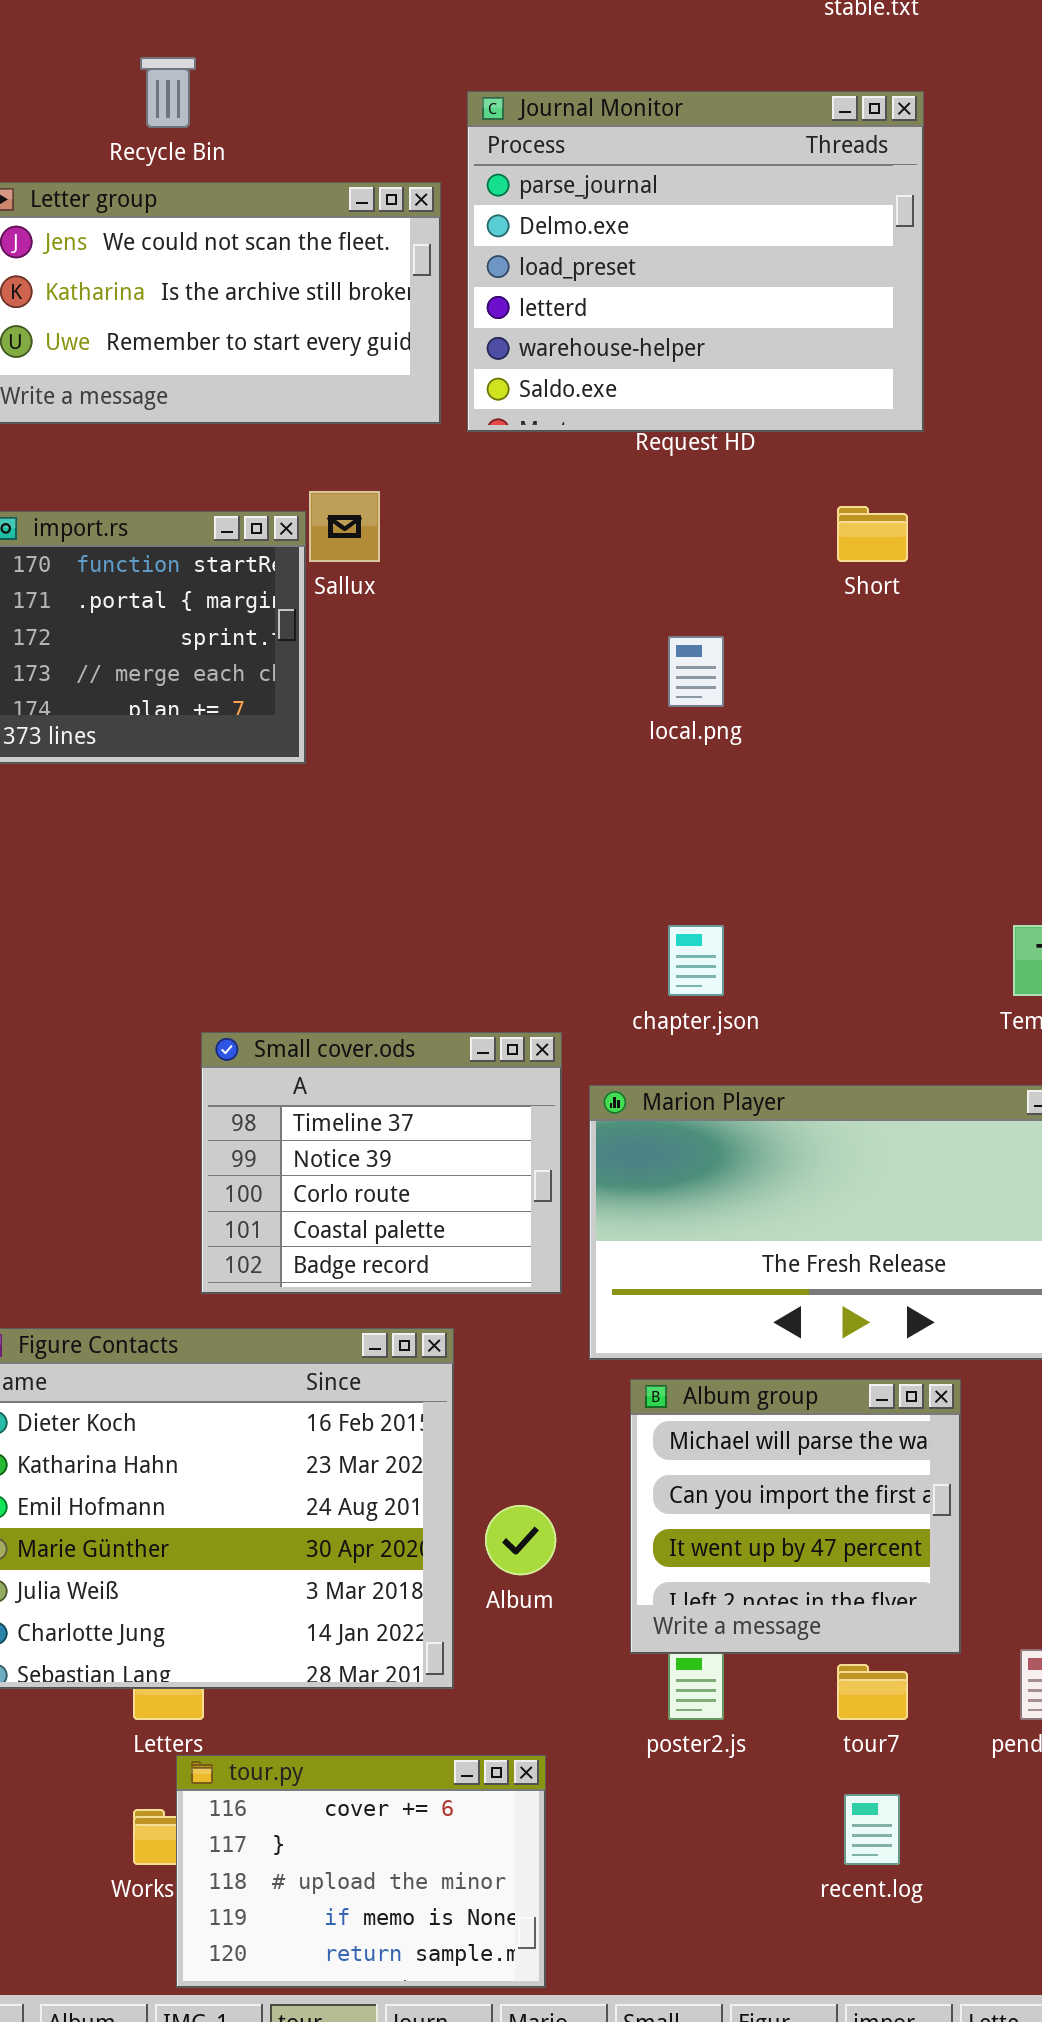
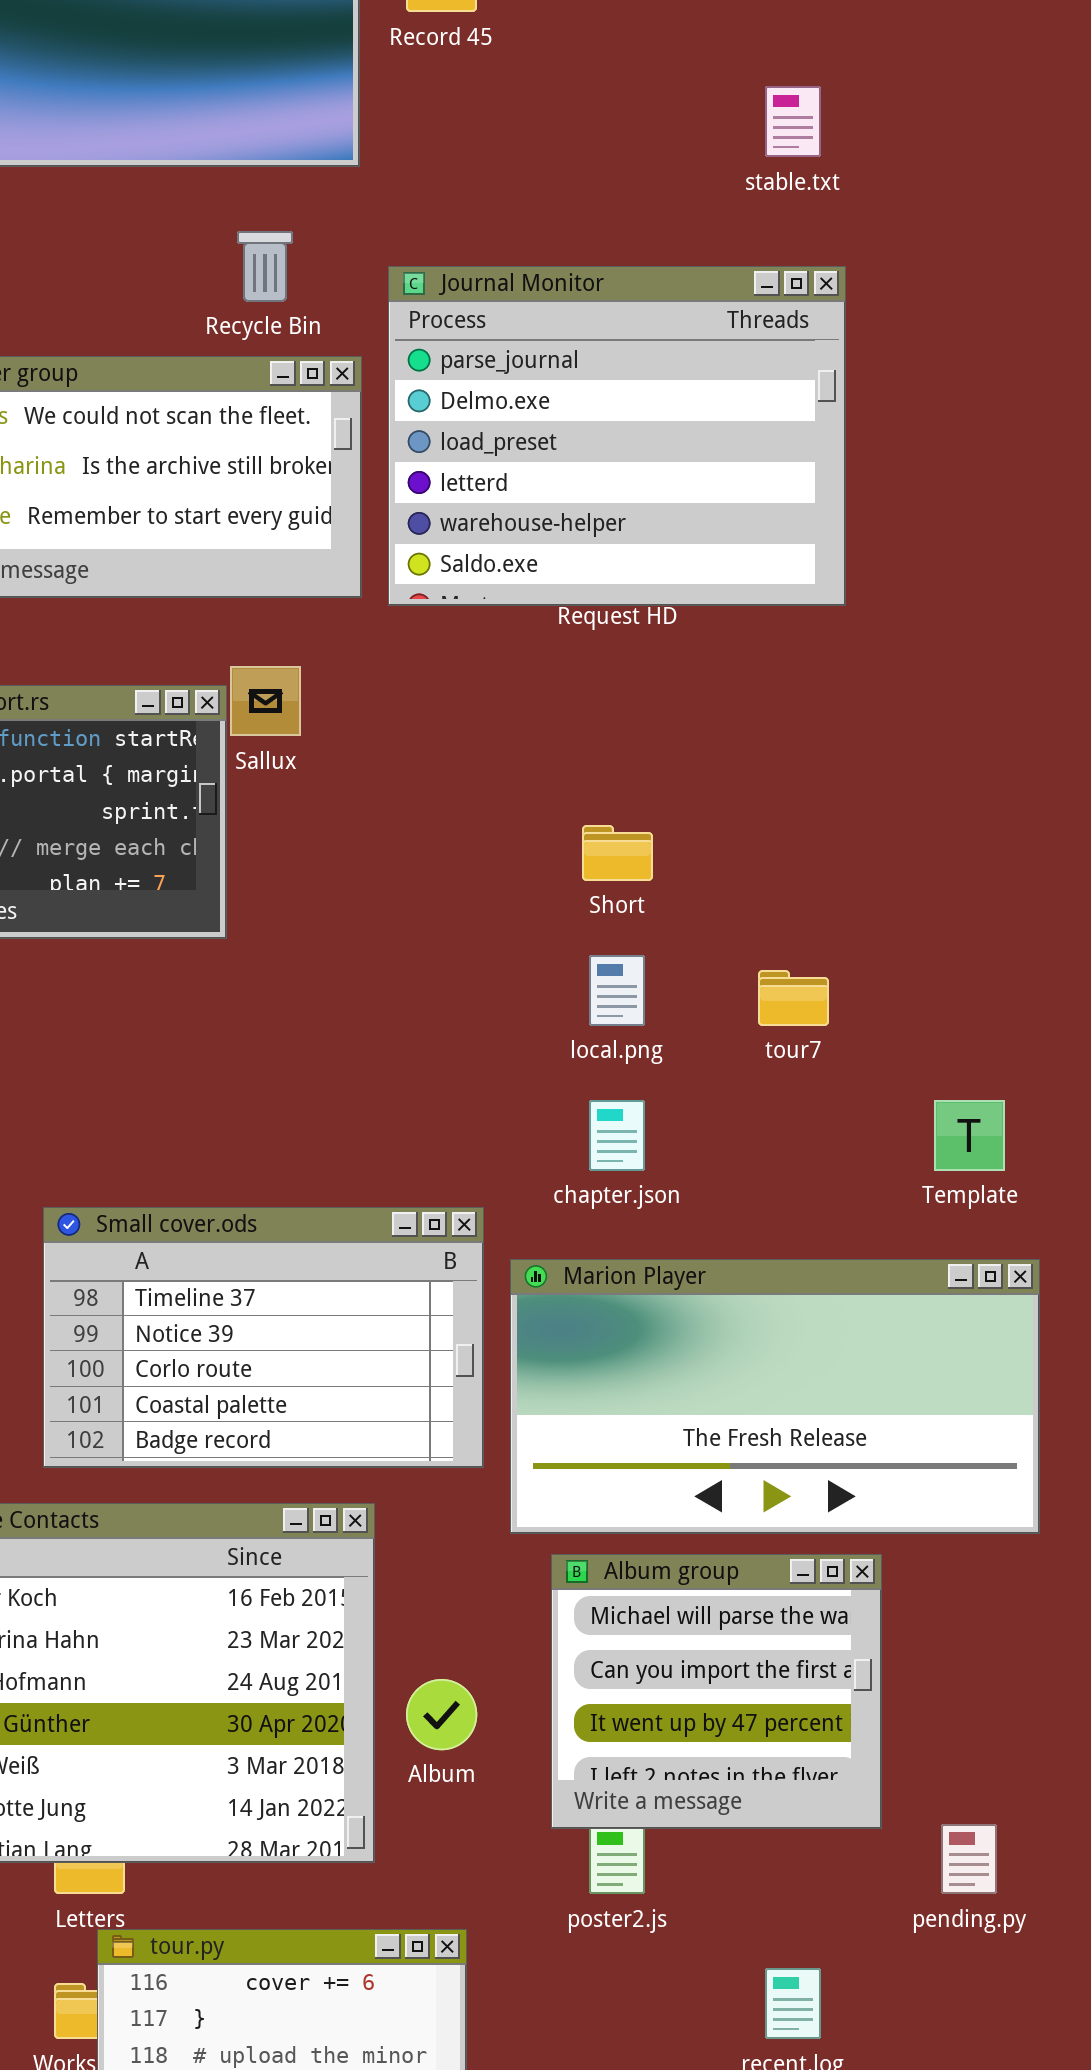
Recycle Bin: [140,57,196,128] -> [237,231,293,302], moved
Short: [837,506,908,562] -> [582,825,653,881], moved
local.png: [668,636,724,707] -> [589,955,645,1026], moved
Small cover.ods: [201,1032,562,1294] -> [43,1207,484,1468], resized
tour7: [837,1664,908,1720] -> [758,970,829,1026], moved

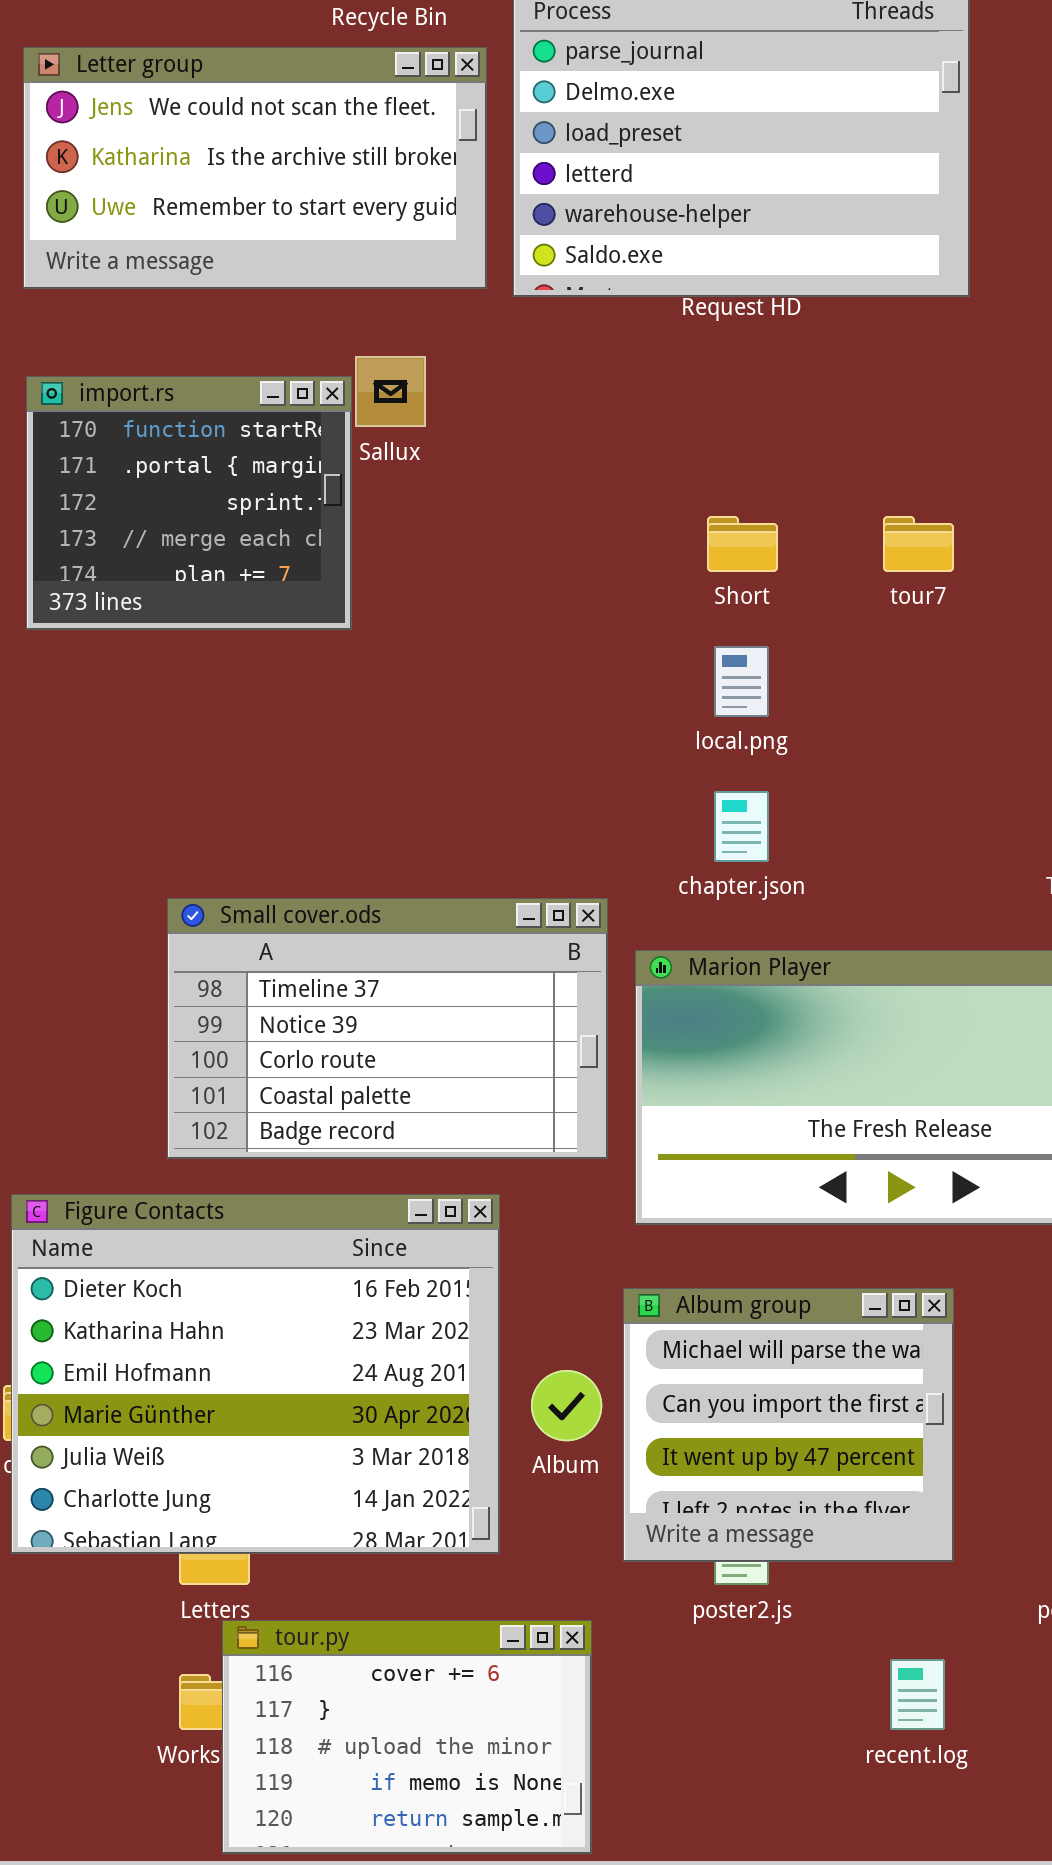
tour7: [758,970,829,1026] -> [883,516,954,572], moved
Album group: [551,1554,882,1829] -> [623,1288,954,1562], moved

